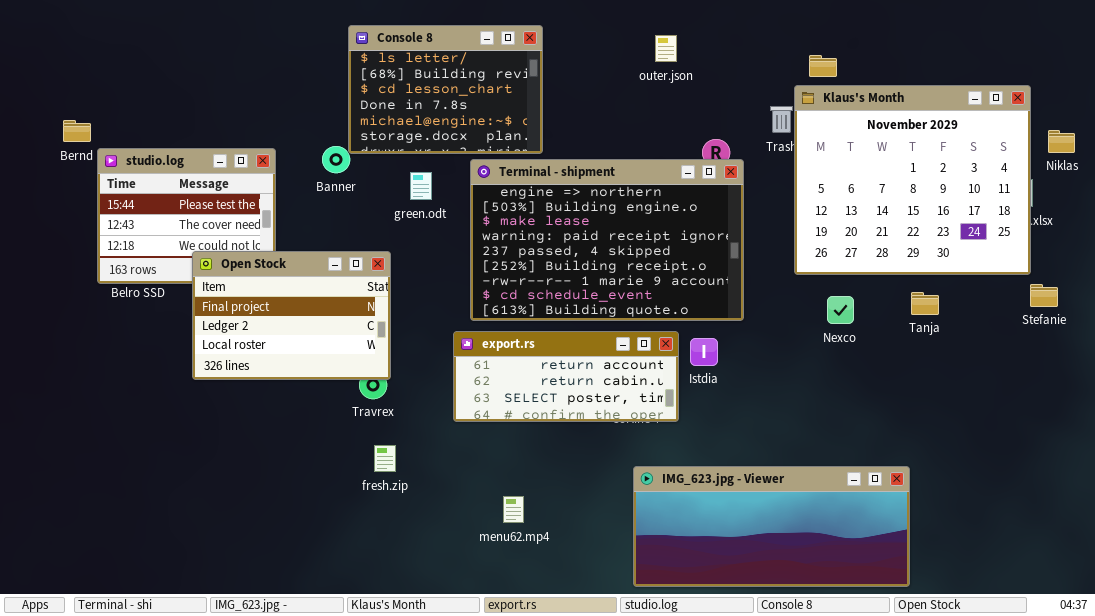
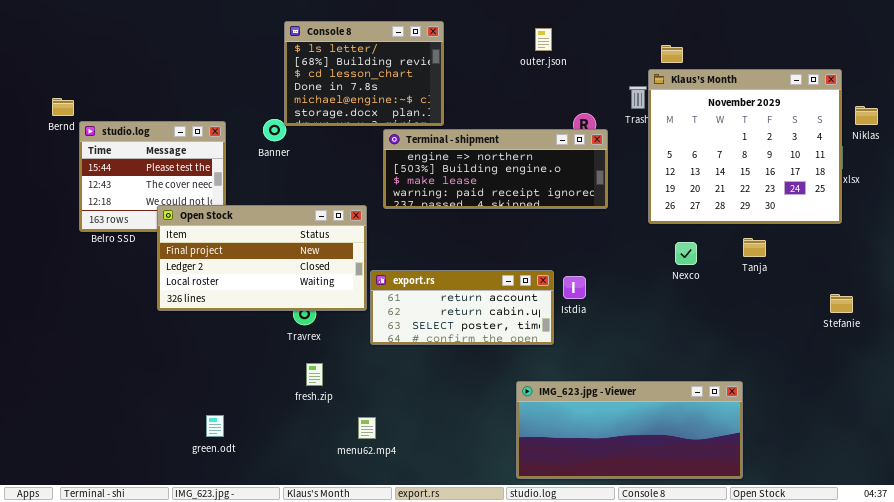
Terminal - shipment: [470,159,744,321] -> [383,129,608,209], resized
green.odt: [410,172,432,200] -> [206,415,224,437], moved
Open Stock: [192,251,391,380] -> [157,205,367,311], resized
Stefanie: [1030,284,1058,307] -> [830,294,853,313], moved
menu62.mp4: [503,496,524,523] -> [358,417,376,439], moved

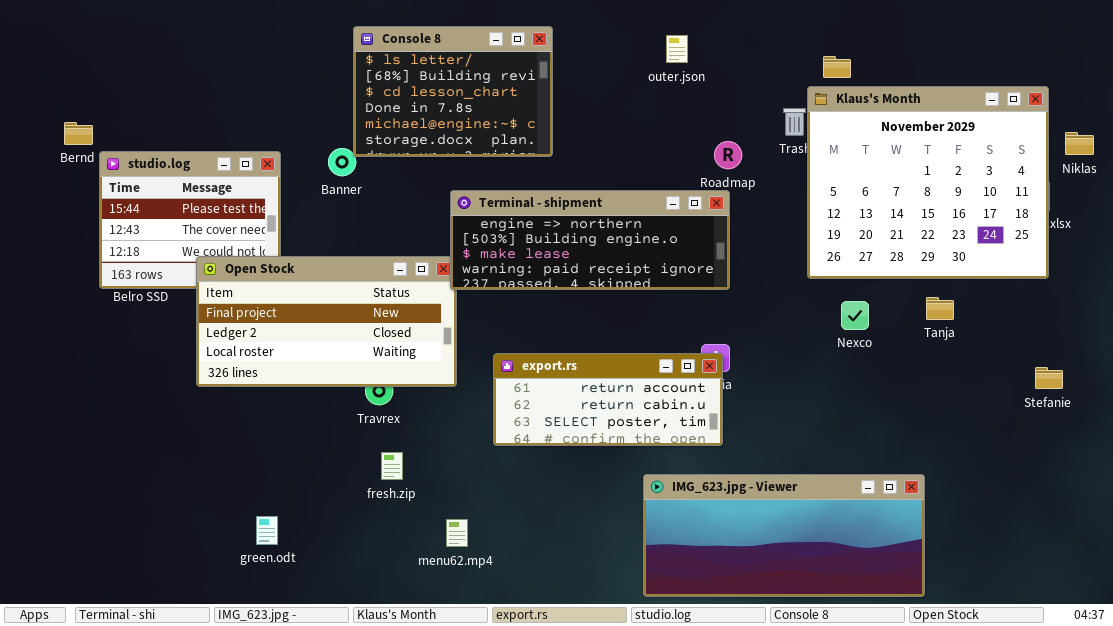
Terminal - shipment: [383,129,608,209] -> [450,190,730,290], moved
export.rs: [370,270,554,345] -> [493,353,723,446], moved

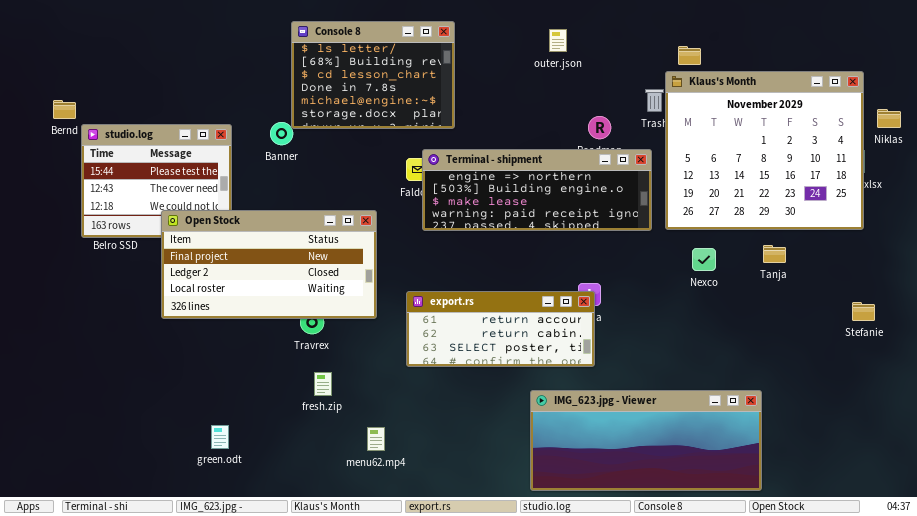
Terminal - shipment: [450,190,730,290] -> [422,149,652,231], moved

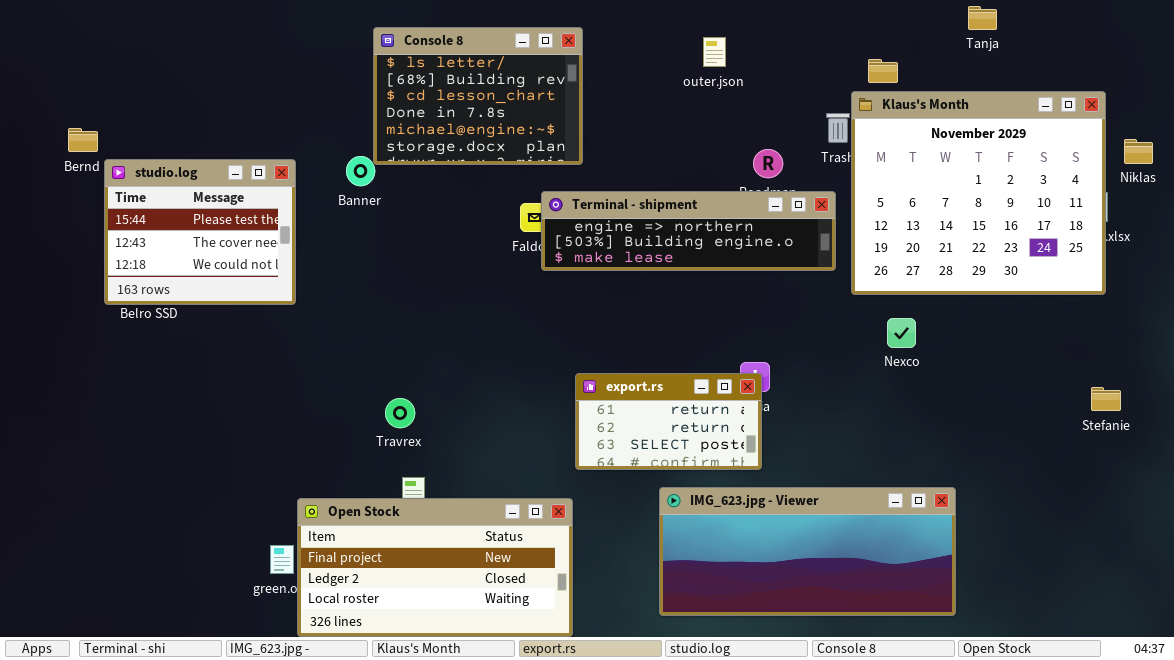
Terminal - shipment: [422,149,652,231] -> [541,191,836,271], resized
Open Stock: [161,210,377,319] -> [297,498,573,637], moved
Tanja: [763,245,786,263] -> [968,6,997,30], moved
export.rs: [406,291,595,367] -> [575,373,762,470], resized
IMG_623.jpg - Viewer: [530,390,762,491] -> [659,487,956,616], moved

